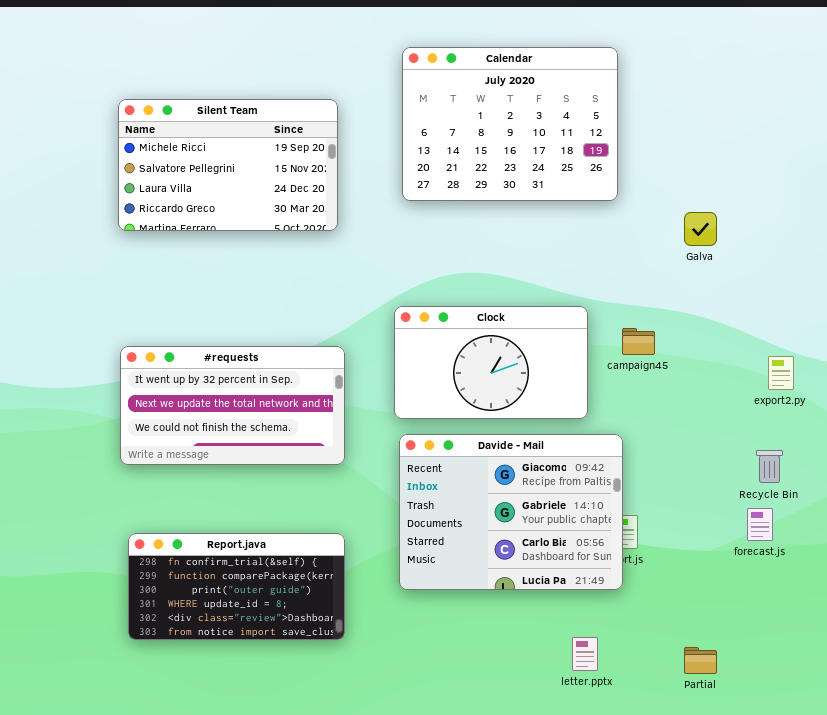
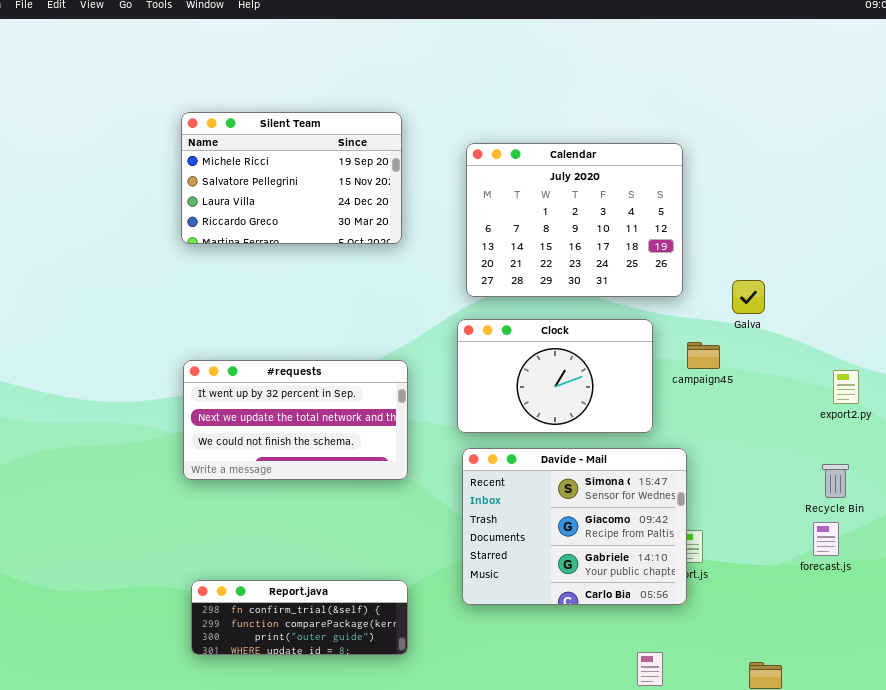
Calendar: [402,47,618,201] -> [466,143,683,297], moved
Galva: [684,212,717,246] -> [732,280,765,314], moved
Davide - Mail: [399,434,623,590] -> [462,448,687,605], scrolled up 1 row
Report.java: [128,533,345,640] -> [191,580,408,655], resized

